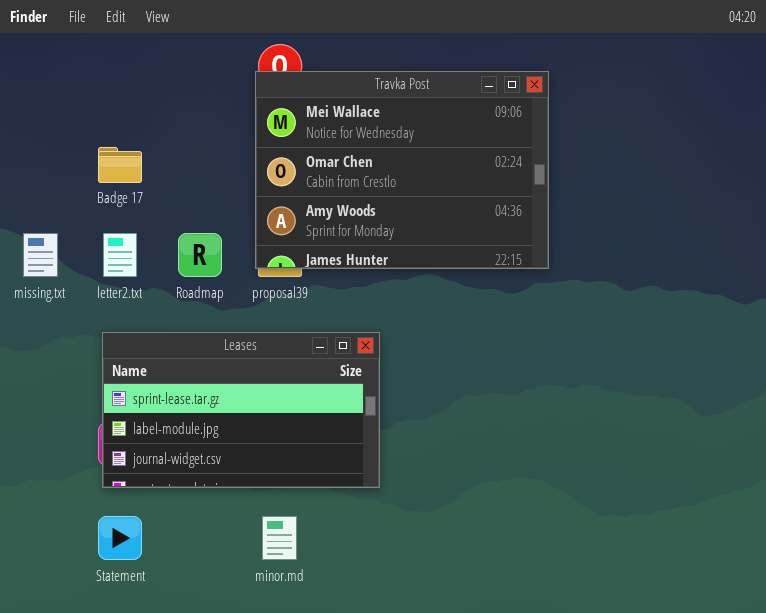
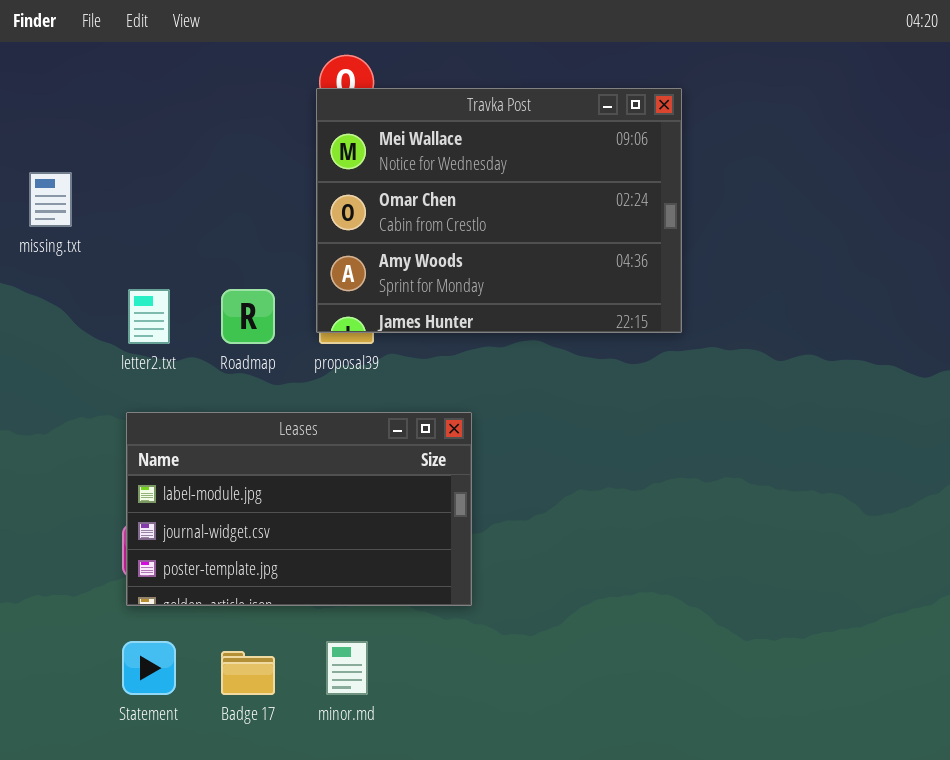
Badge 17: [98,147,142,183] -> [221,651,275,695], moved
missing.txt: [23,233,58,277] -> [29,172,72,227], moved
Leases: [102,332,380,488] -> [126,412,472,606], scrolled down 1 row

